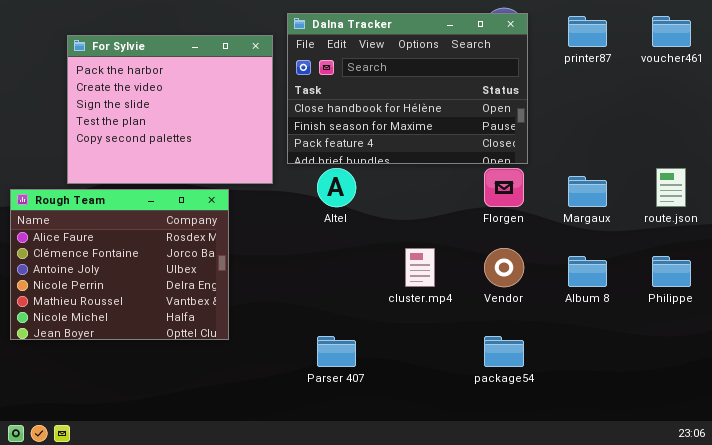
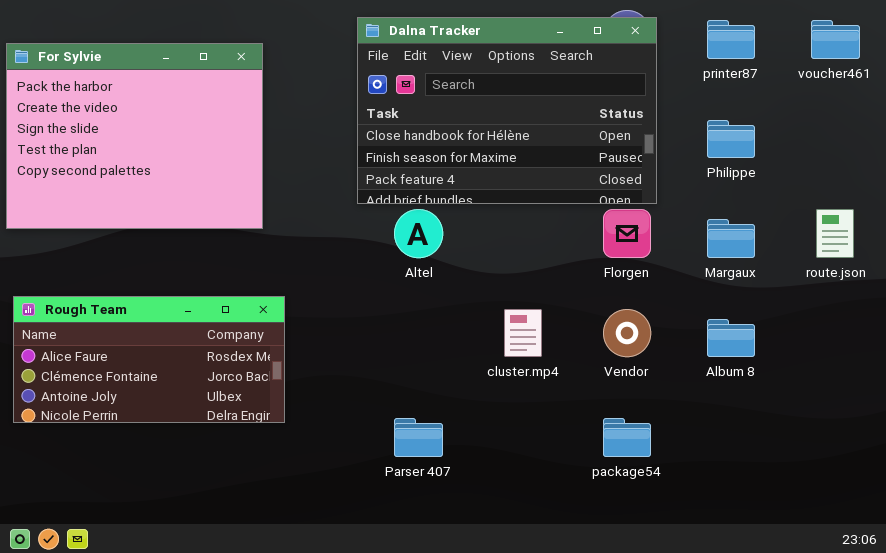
For Sylvie: [67,35,273,184] -> [6,43,263,229], moved
Rough Team: [10,189,229,340] -> [13,296,285,423], resized
Philippe: [652,256,691,287] -> [707,120,755,158], moved

